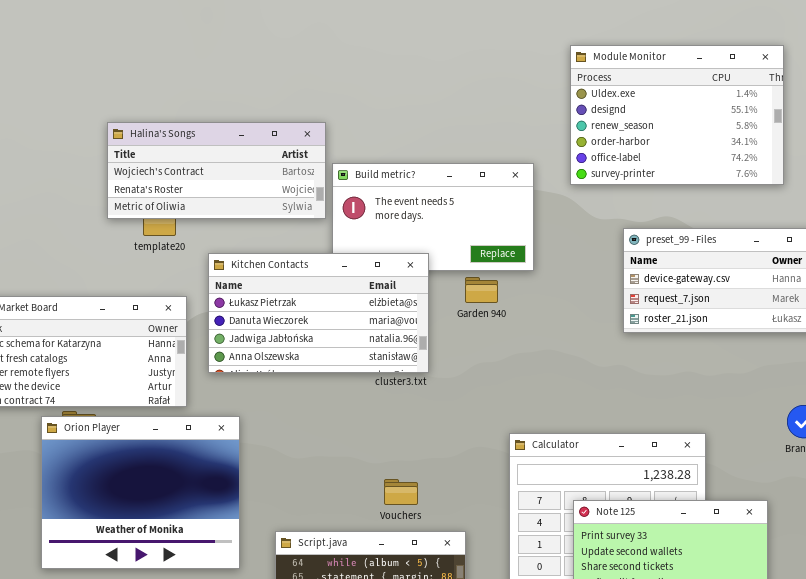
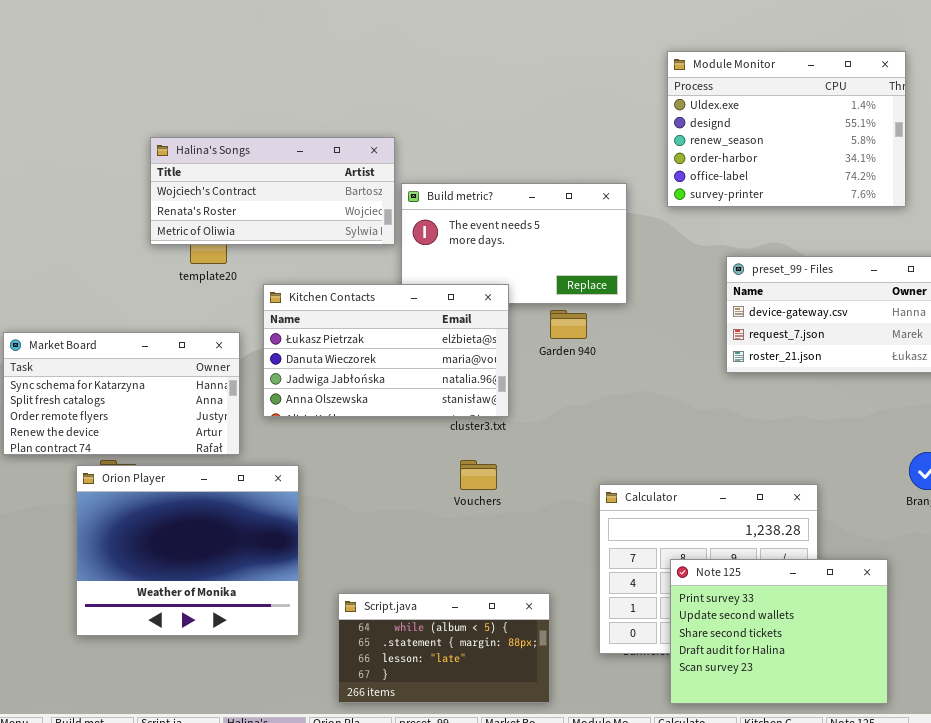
Vouchers: [384,479,418,505] -> [460,460,497,490], moved

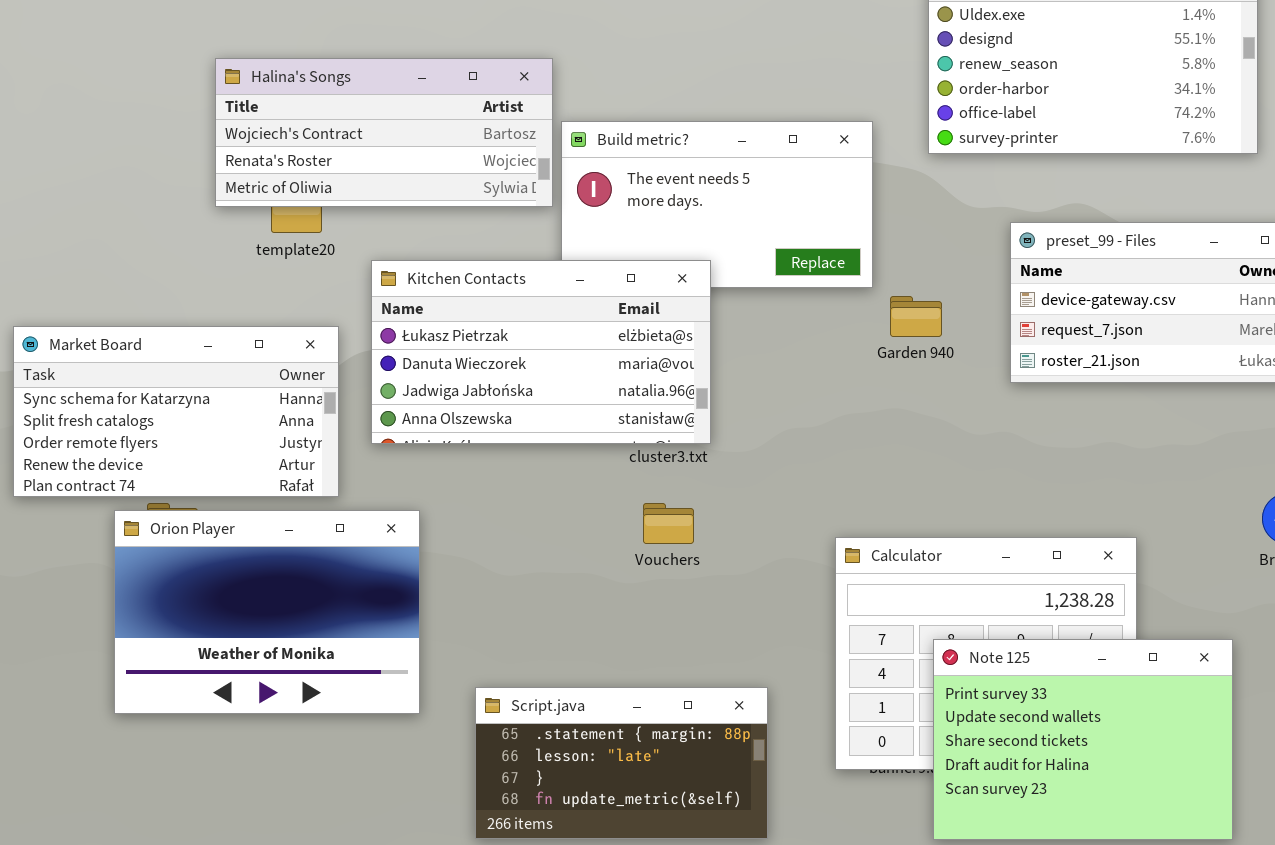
Garden 940: [550,310,587,339] -> [890,296,942,337], moved
Orion Player: [76,465,299,636] -> [114,510,420,714], resized
Script.java: [338,593,550,703] -> [475,687,768,839], scrolled down 1 row

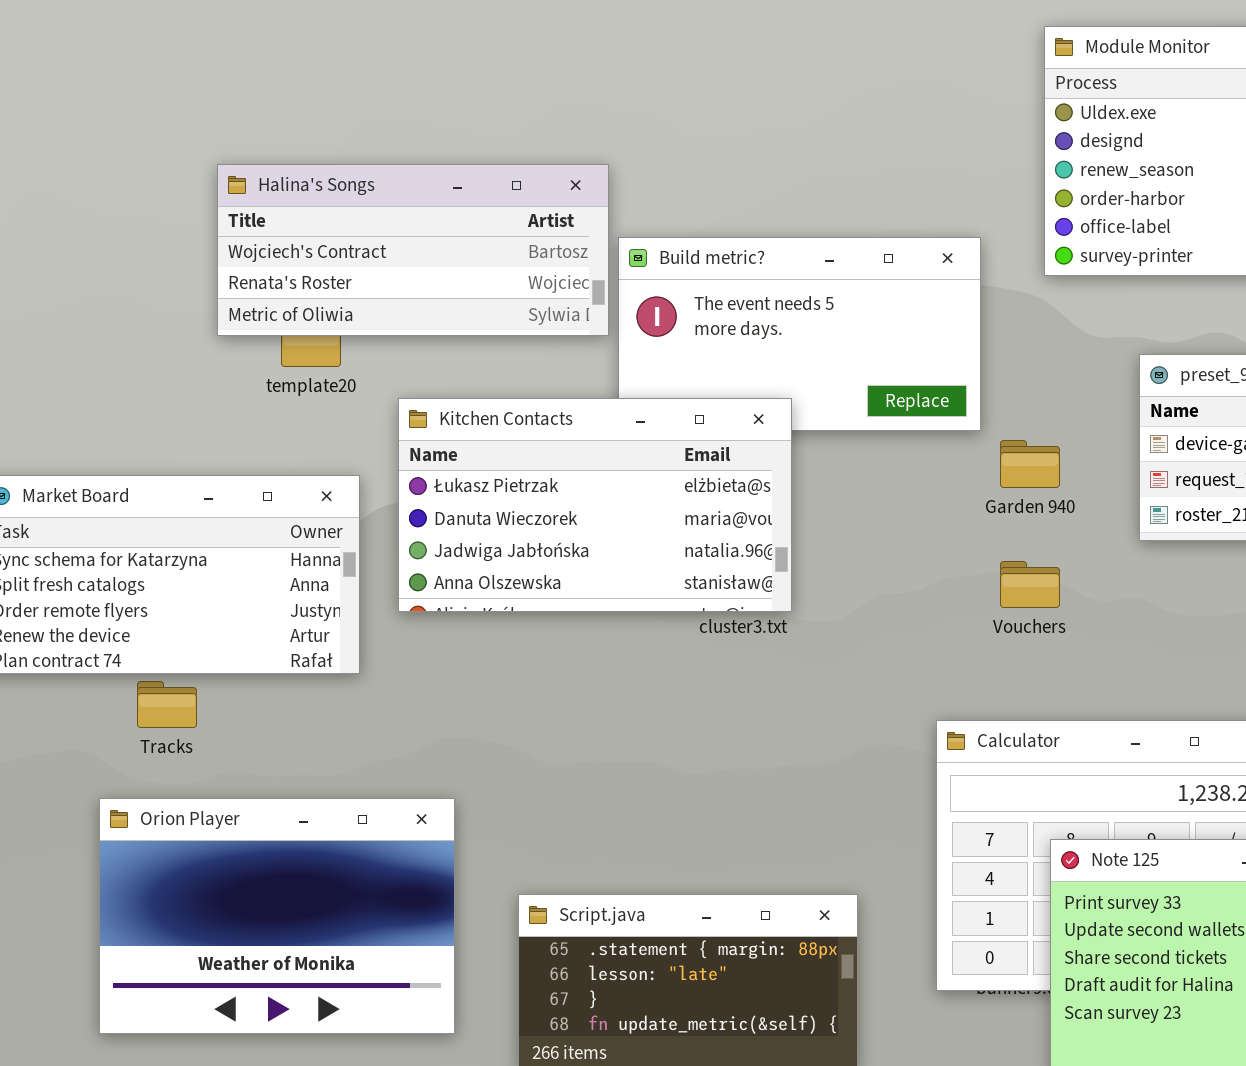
Vouchers: [643,503,694,544] -> [1000,561,1060,608], moved
Orion Player: [114,510,420,714] -> [99,798,455,1034], moved

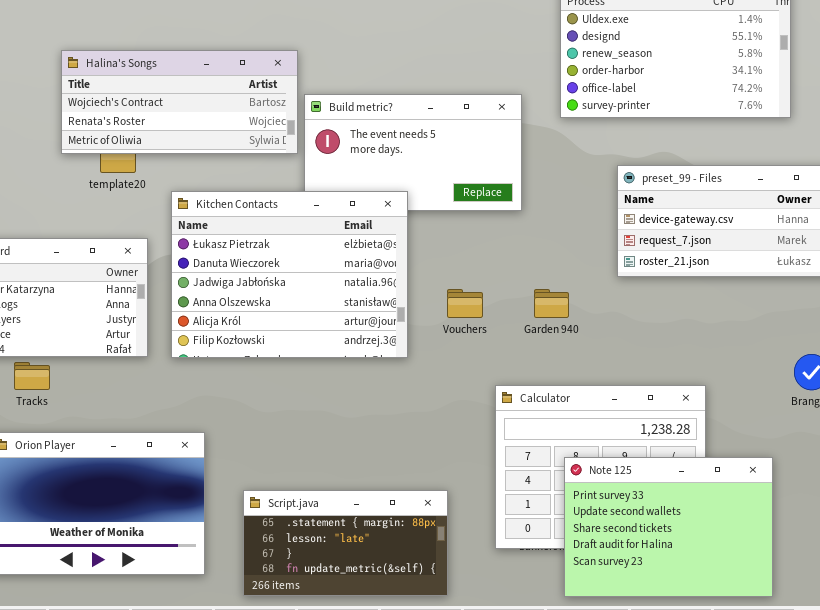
Kitchen Contacts: [398,398,792,612] -> [171,191,408,358], resized
Garden 940: [1000,440,1060,488] -> [534,289,569,318], moved
Vouchers: [1000,561,1060,608] -> [447,289,483,318], moved

